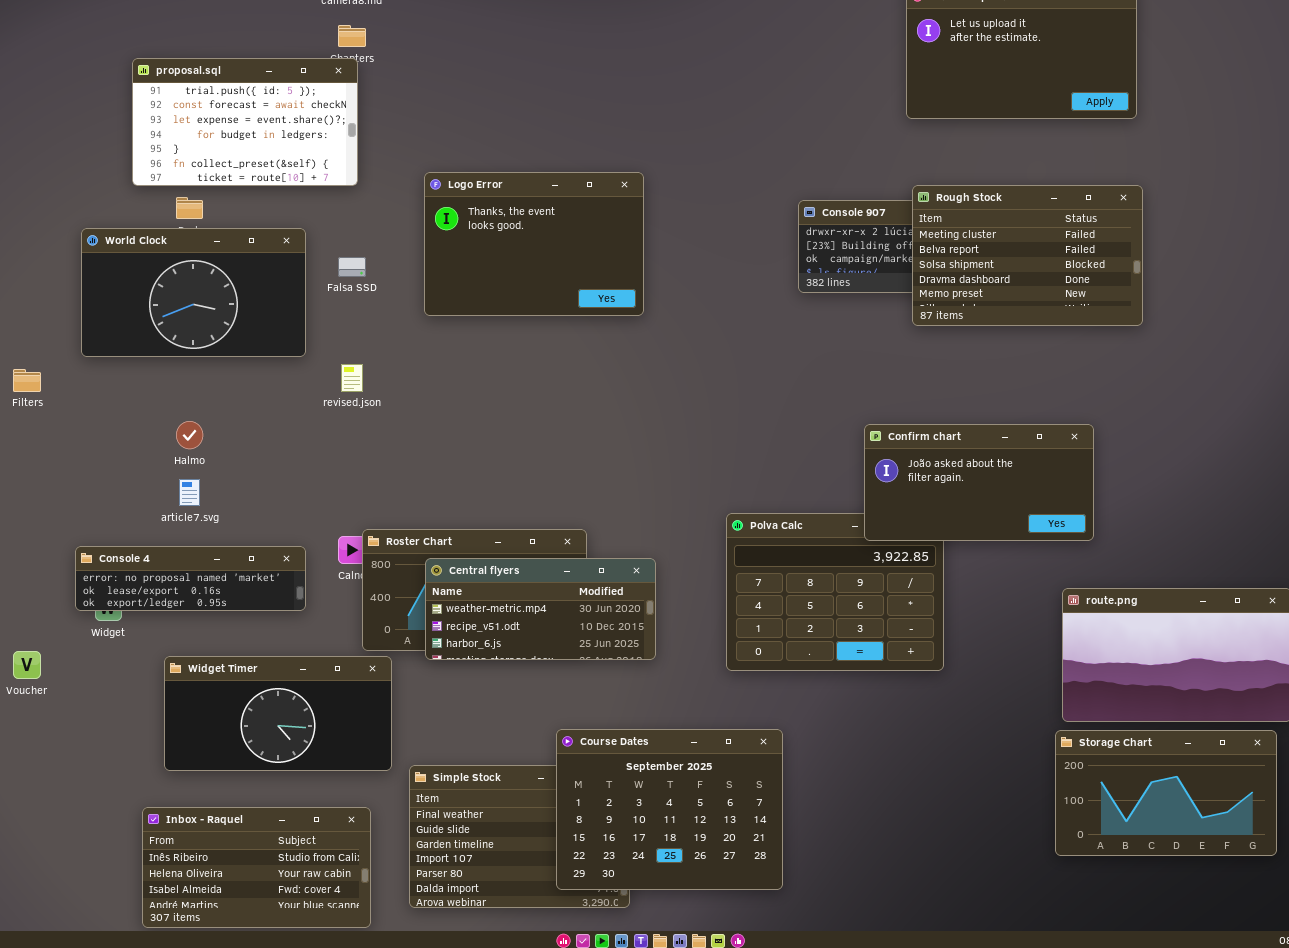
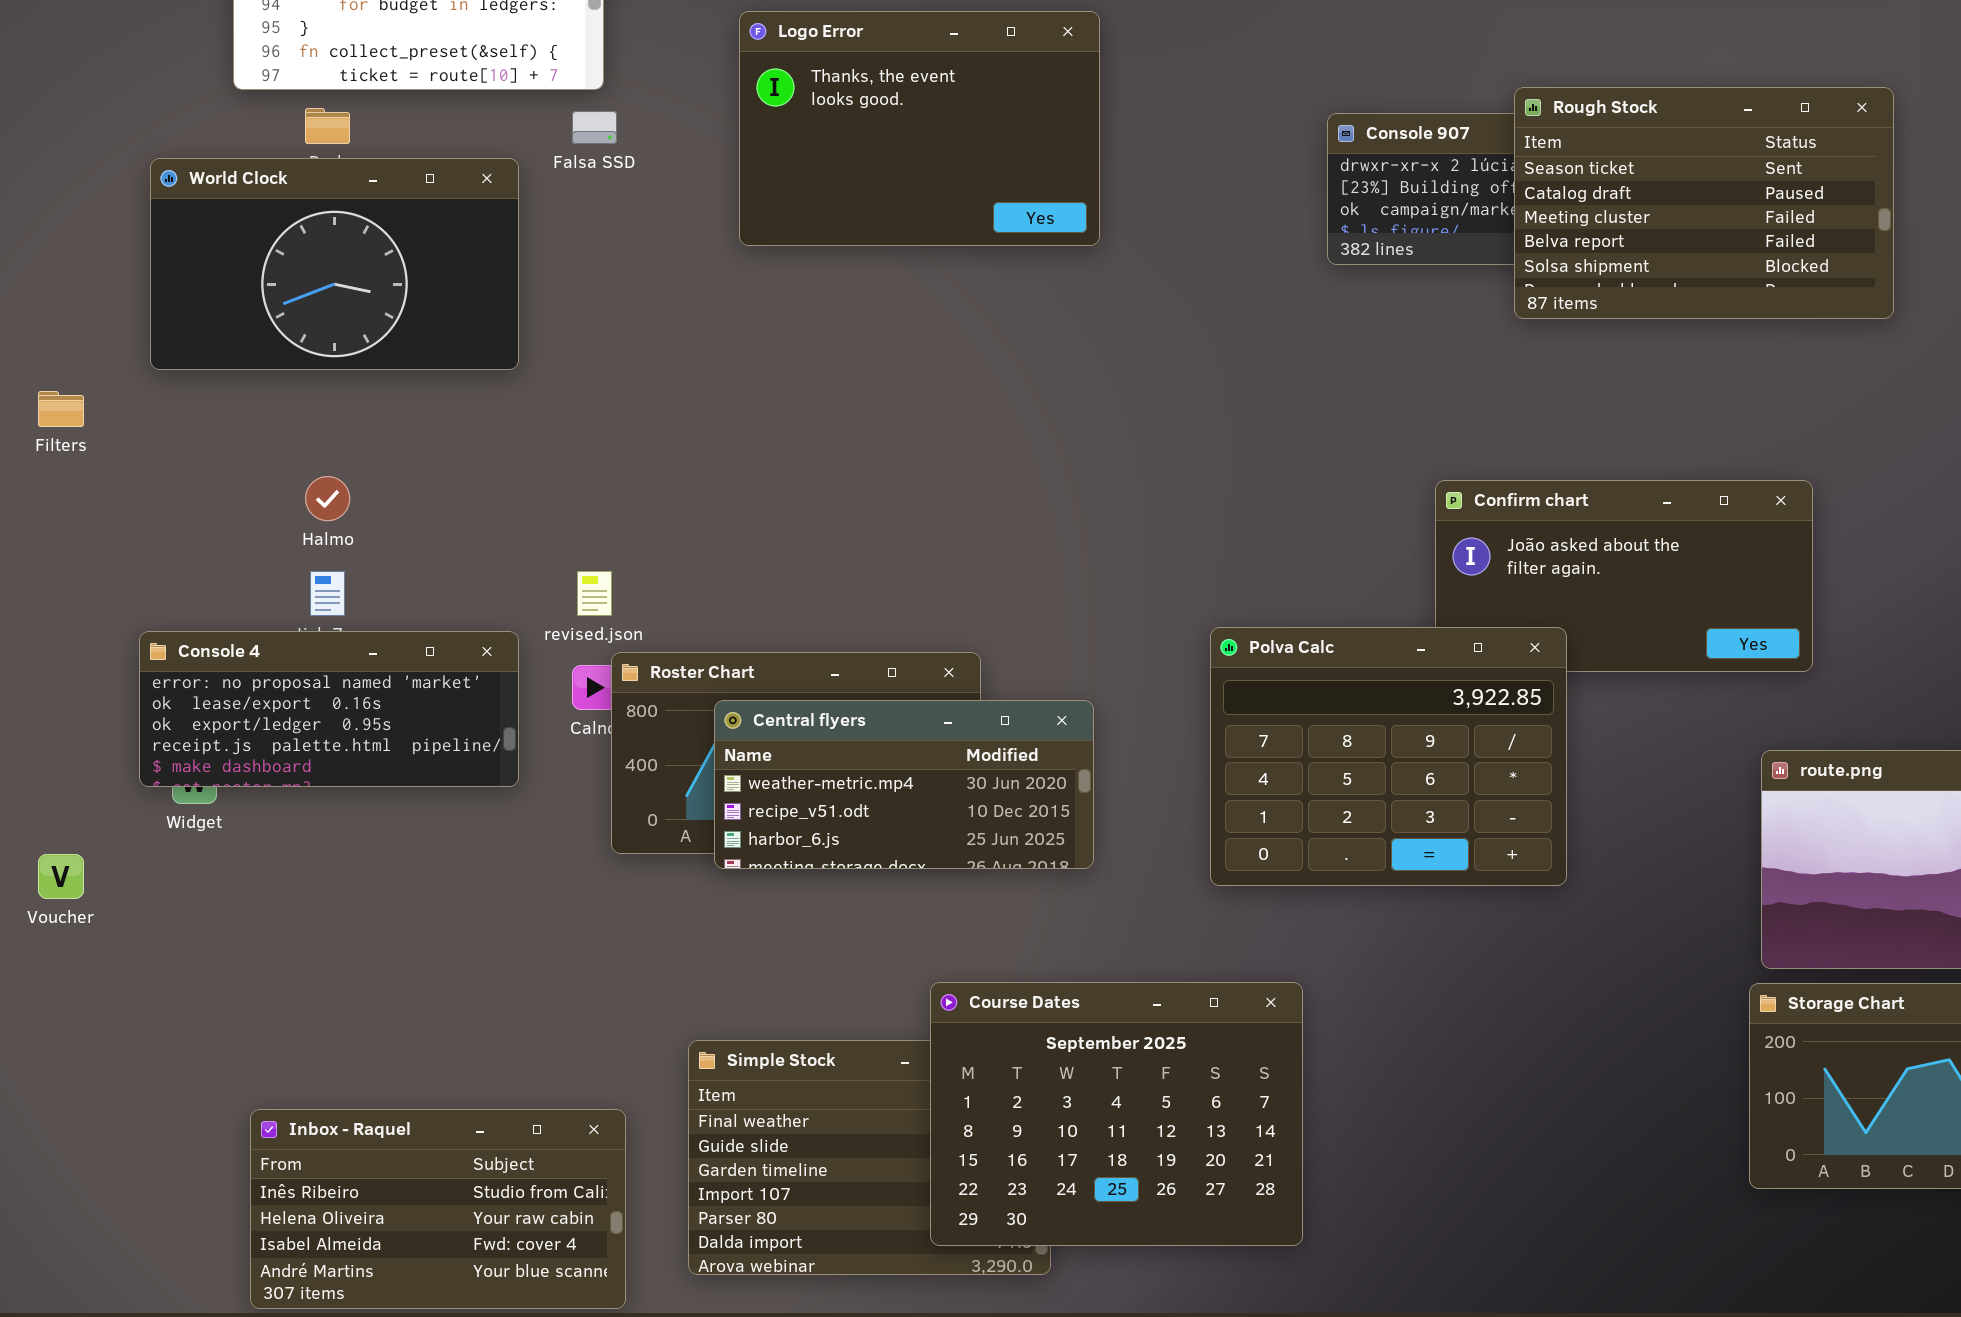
Logo Error: [424,172,644,316] -> [739,11,1100,246], moved
Rough Stock: [912,185,1143,326] -> [1514,87,1894,319], scrolled up 2 rows
Falsa SSD: [338,257,366,277] -> [572,111,617,144], moved
revised.json: [341,364,363,392] -> [577,571,612,616], moved
Polva Calc: [726,513,944,671] -> [1210,627,1567,886], raised
Console 4: [75,546,306,611] -> [139,631,519,787], resized
Widget Timer: [164,656,392,771] -> none, closed

